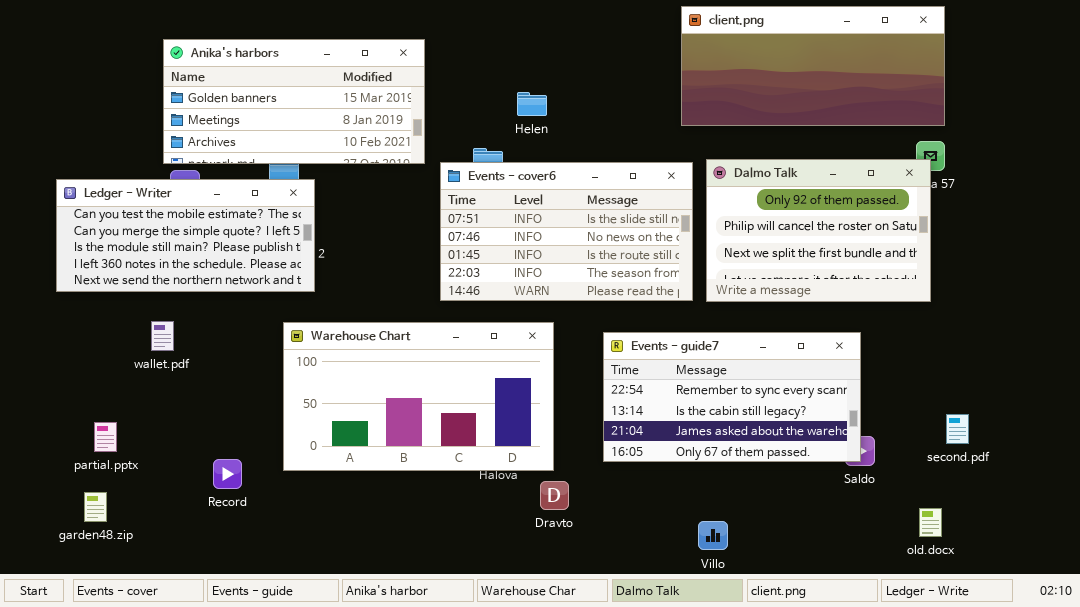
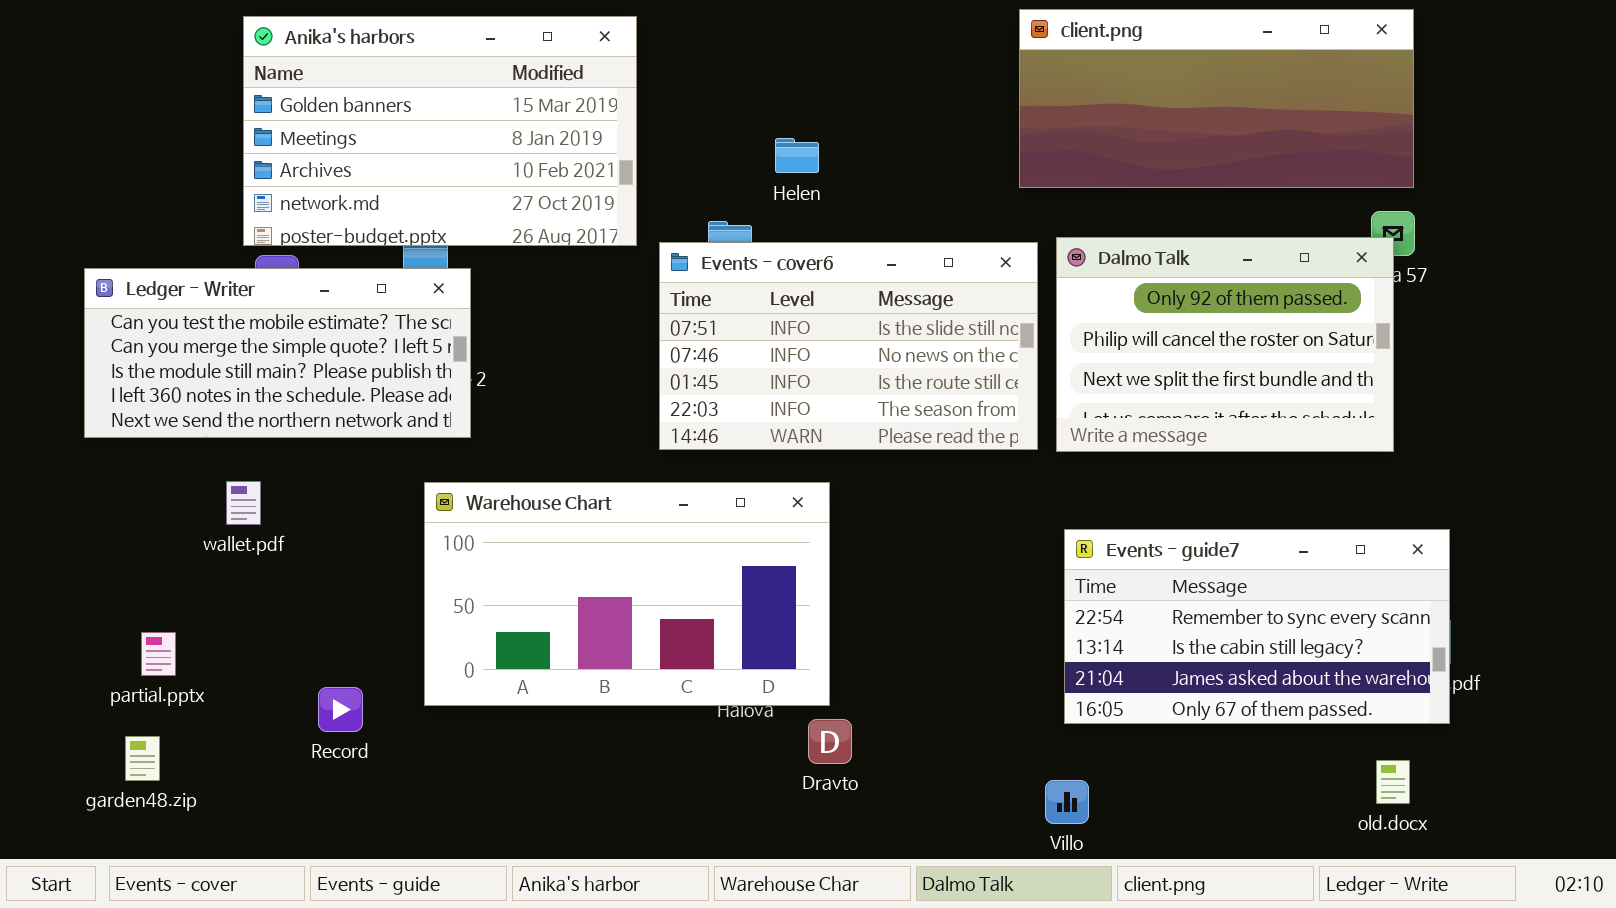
Anika's harbors: [163,39,425,164] -> [243,16,637,246], resized
Events - guide7: [603,332,861,462] -> [1064,529,1450,724], moved

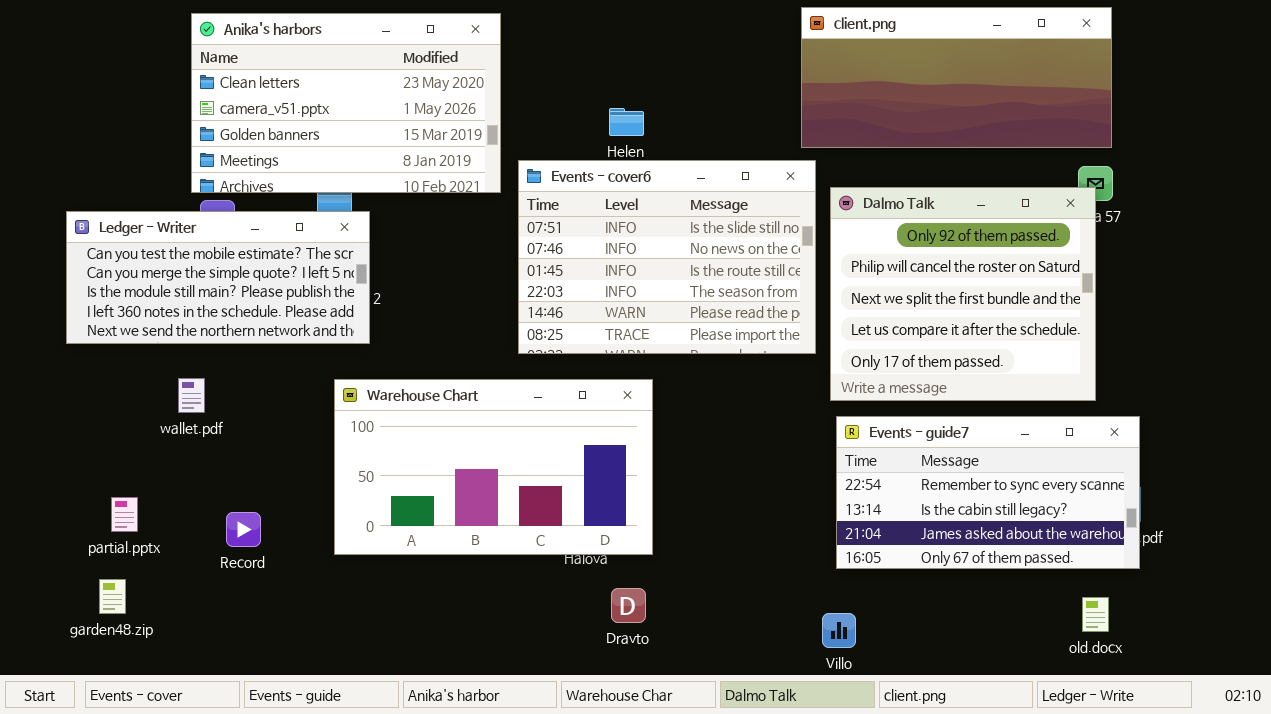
Anika's harbors: [243,16,637,246] -> [191,13,501,193], scrolled up 2 rows
Dalmo Talk: [1056,237,1394,452] -> [830,187,1096,401], resized
Events - cover6: [659,242,1038,450] -> [518,160,816,354], resized
Record: [318,687,363,732] -> [226,512,261,547], moved
Dravto: [808,719,852,764] -> [611,588,646,623], moved

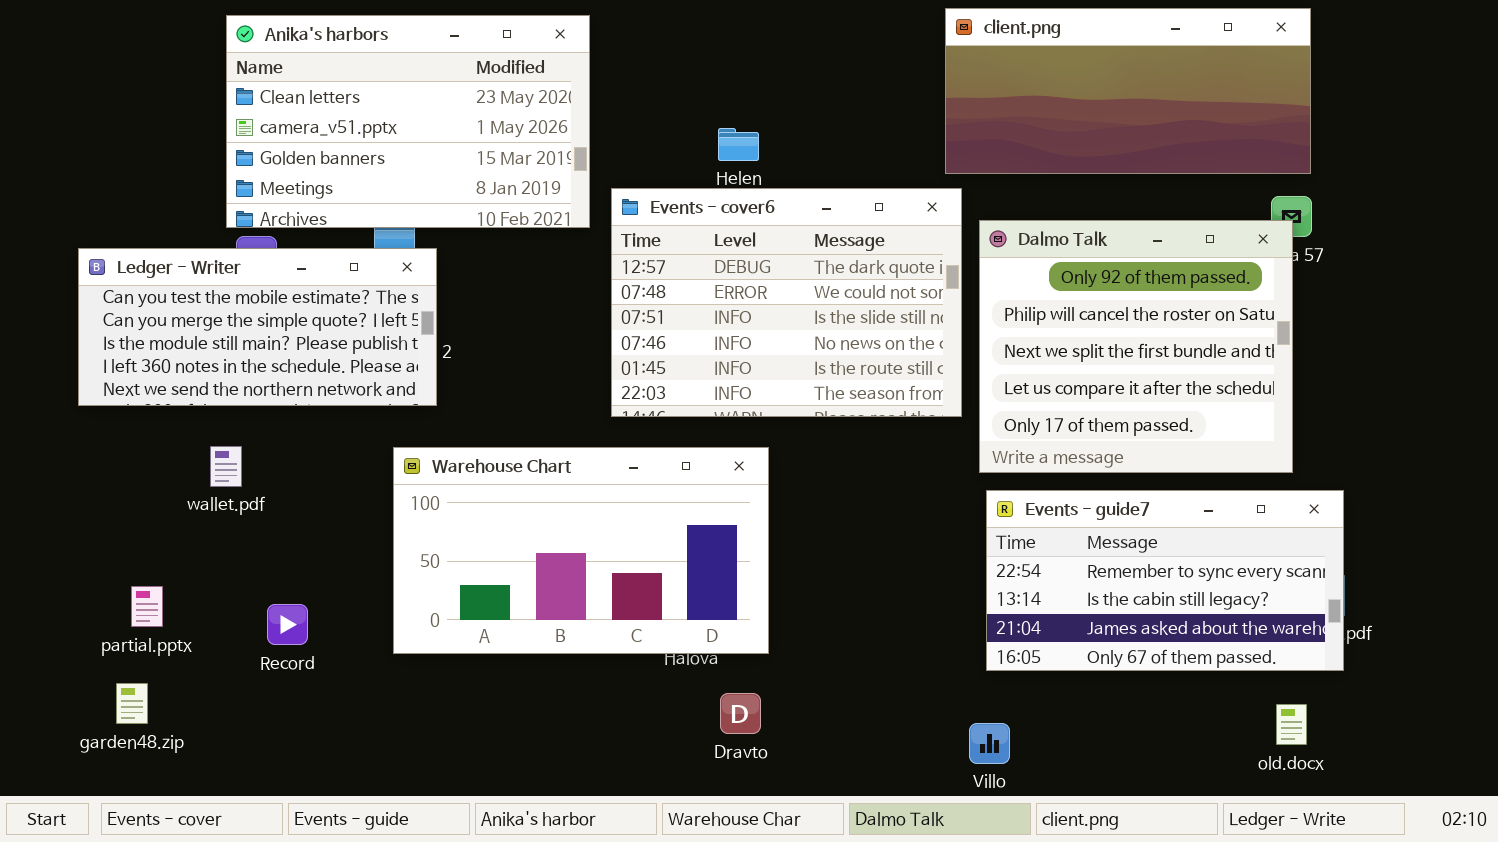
Events - cover6: [518,160,816,354] -> [611,188,962,417], scrolled up 2 rows

